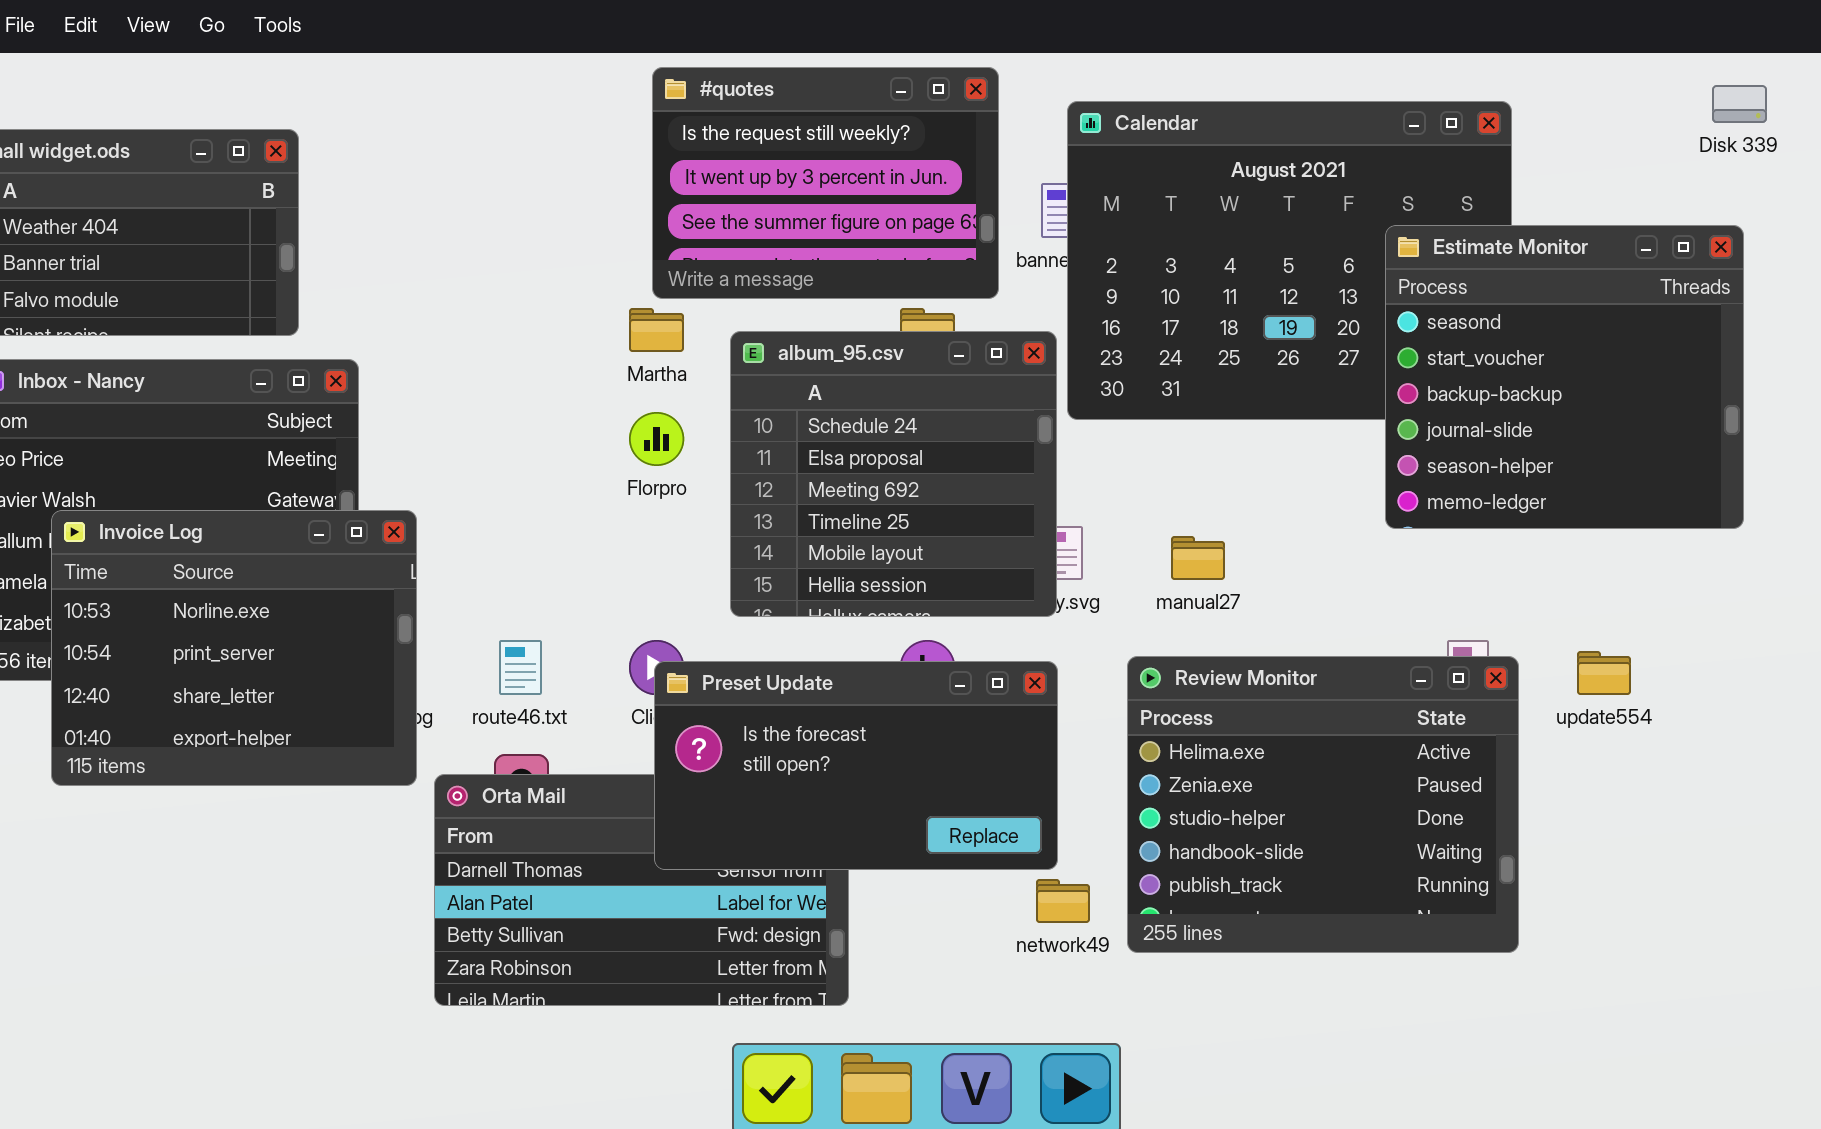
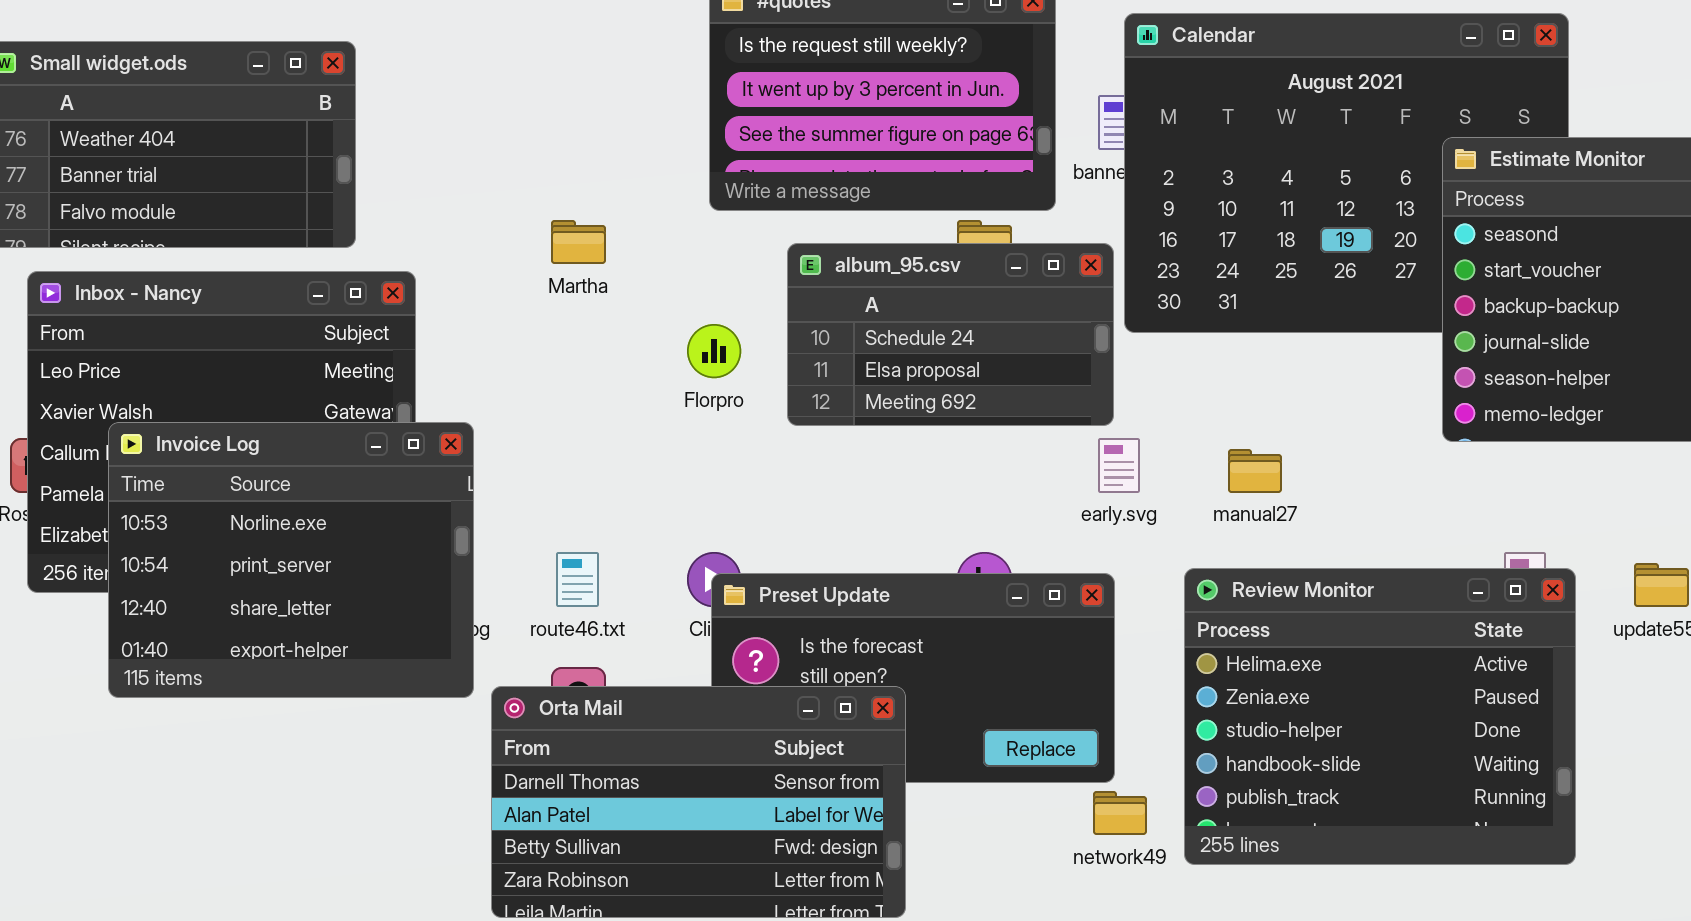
Martha: [629,308,684,352] -> [551,220,606,264], moved
album_95.csv: [730,331,1057,617] -> [787,243,1114,426], resized
Orta Mail: [434,774,849,1006] -> [491,686,906,918], raised

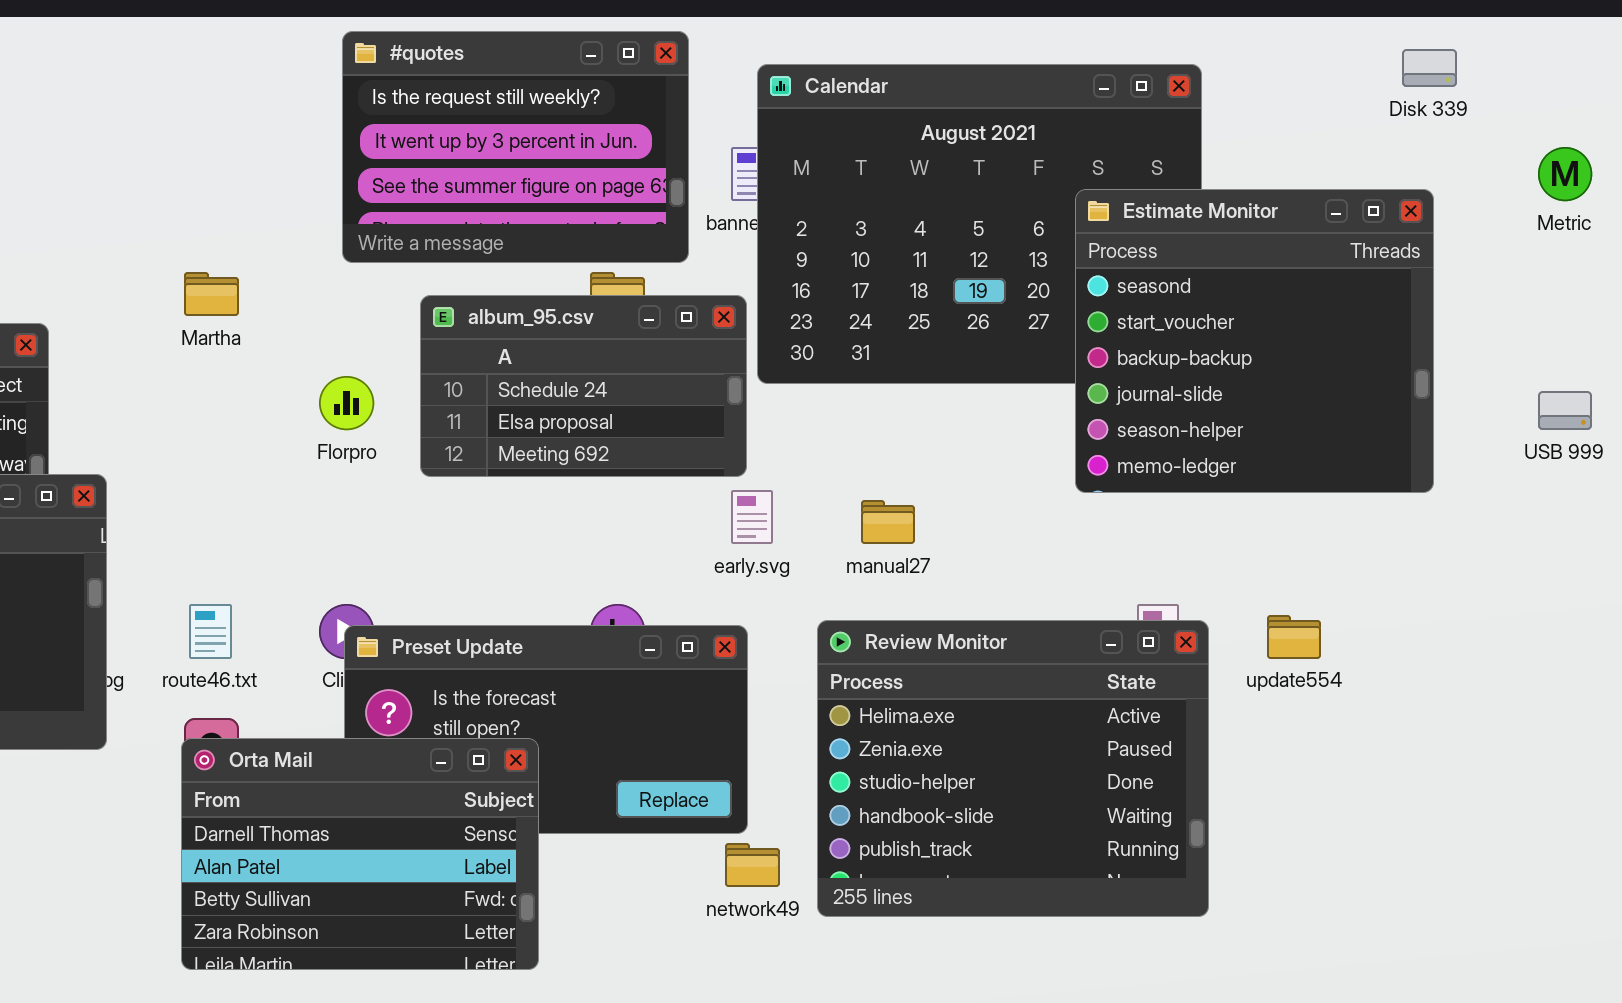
Orta Mail: [491,686,906,918] -> [181,738,539,970], resized

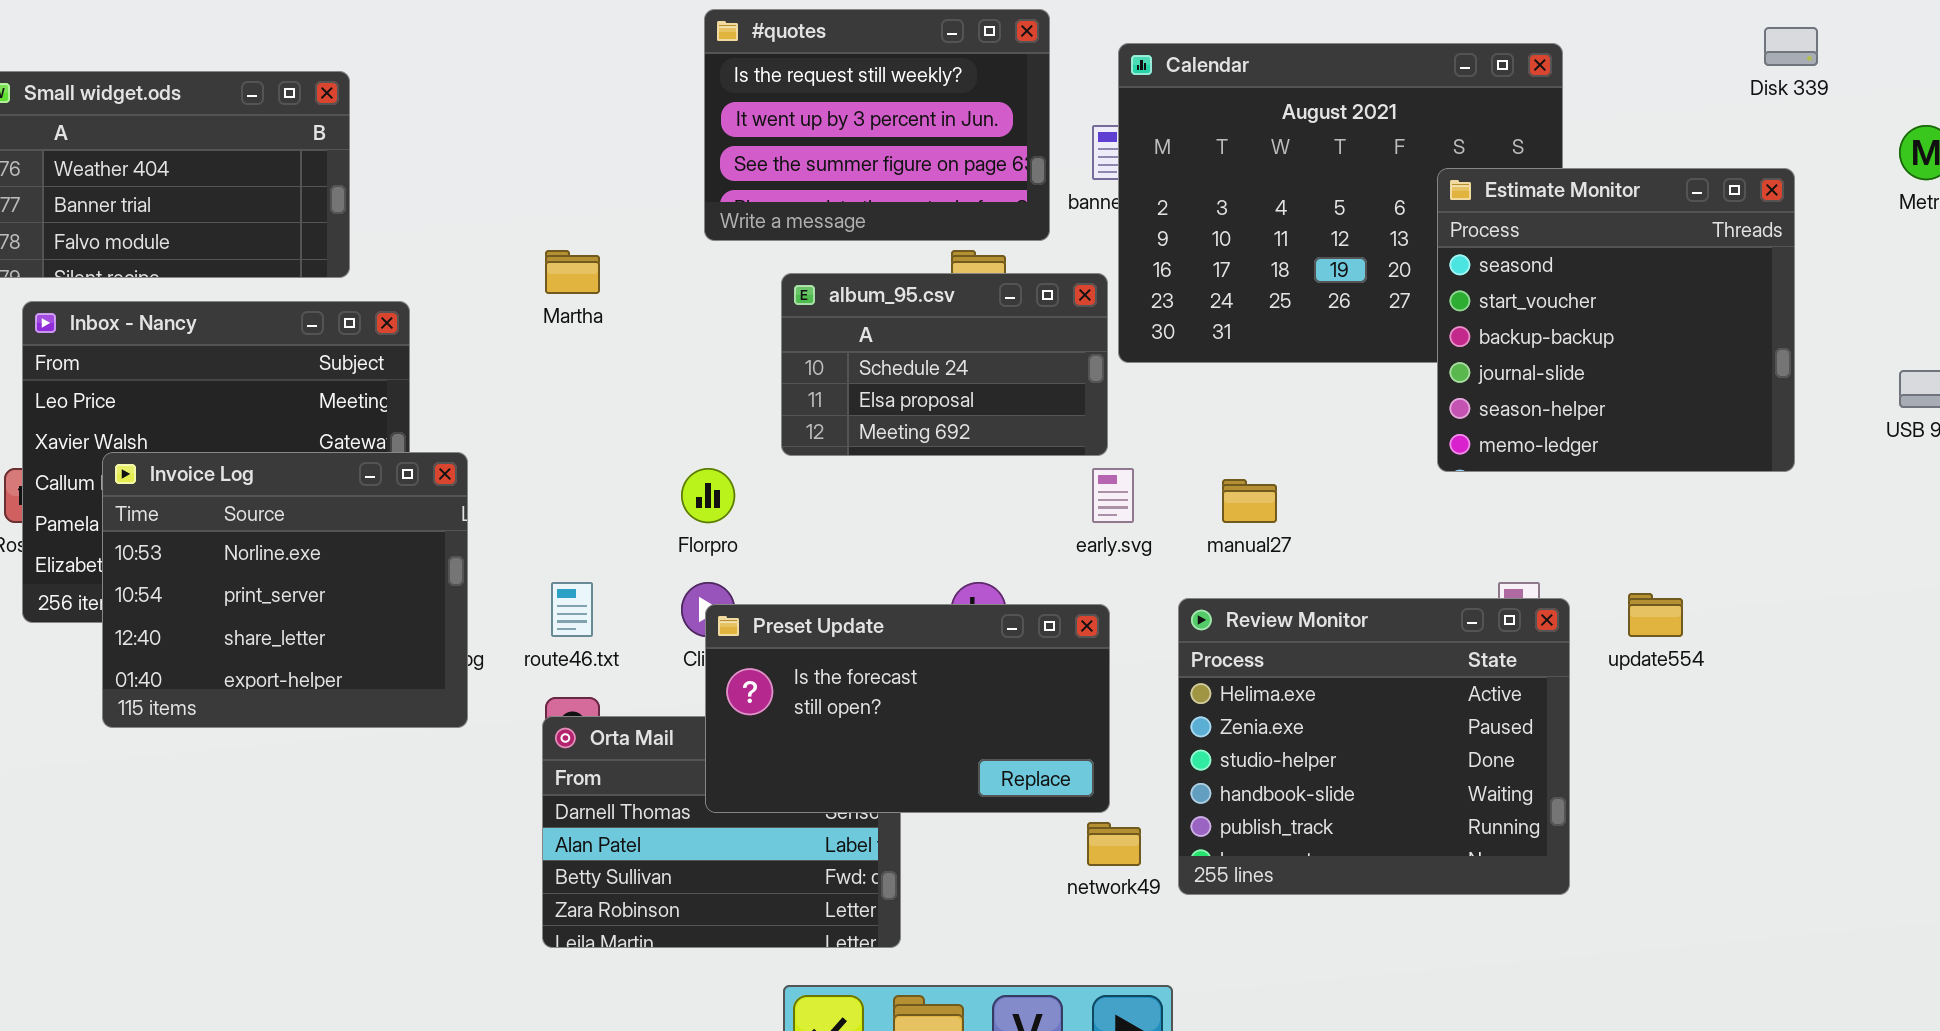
Florpro: [319,376,374,430] -> [681,468,735,523], moved
Preset Update: [344,625,748,834] -> [705,604,1110,813], raised

